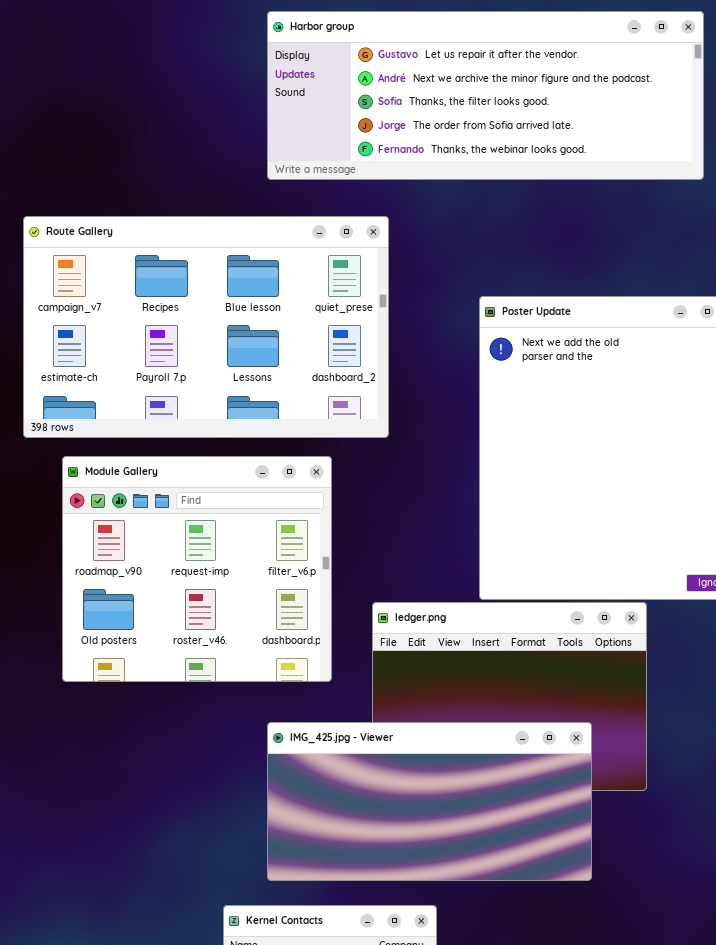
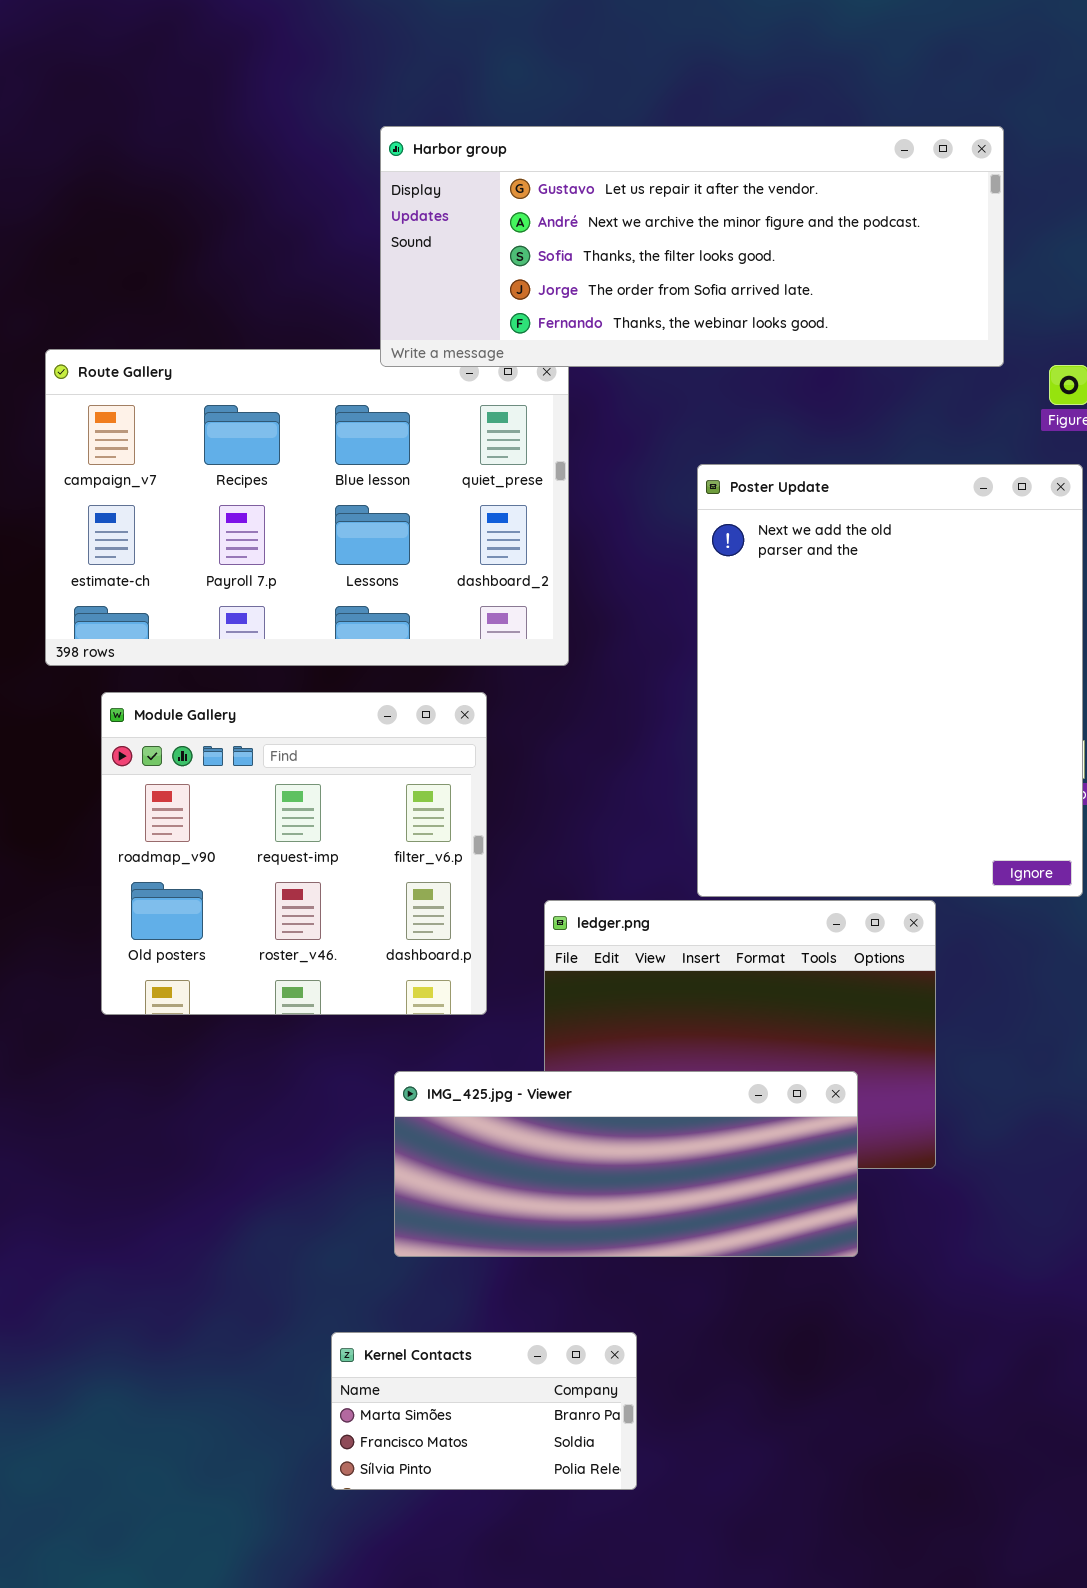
Harbor group: [267,11,704,180] -> [380,126,1004,367], moved
IMG_425.jpg - Viewer: [267,722,592,881] -> [394,1071,858,1257], resized

